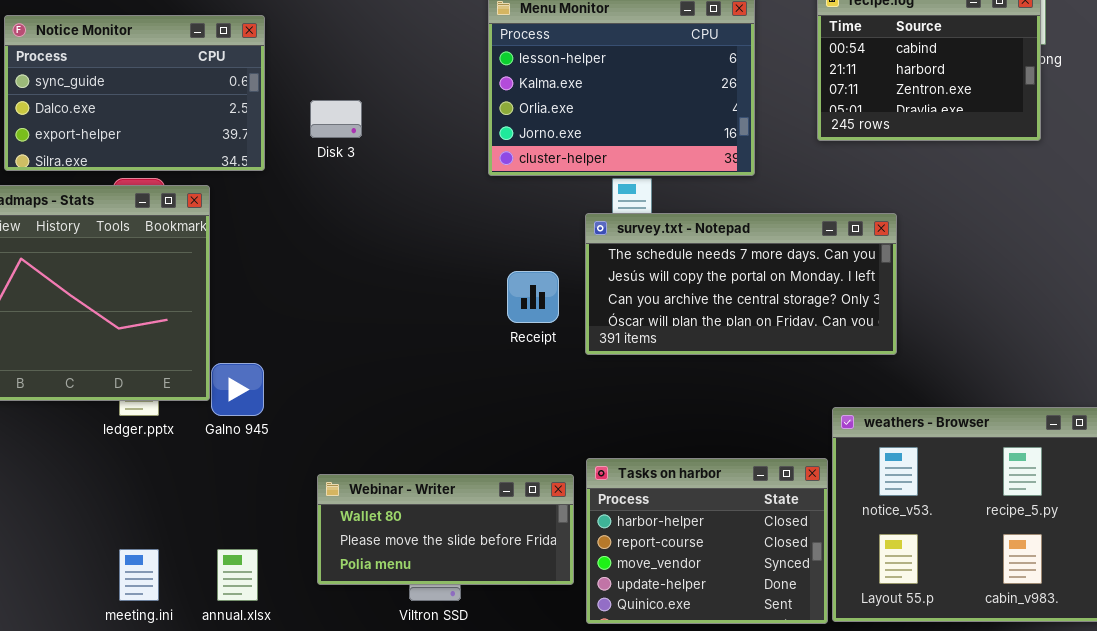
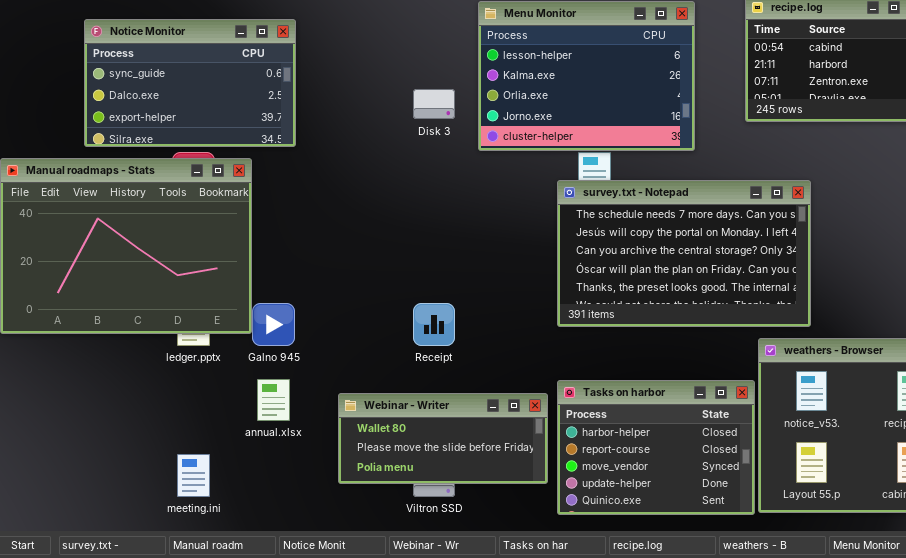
Disk 3: [310,100,362,138] -> [413,89,455,119], moved
survey.txt - Notepad: [585,213,897,355] -> [557,180,811,327], resized
Receipt: [507,271,559,323] -> [413,303,455,346], moved
annual.xlsx: [217,549,258,601] -> [257,379,290,421], moved

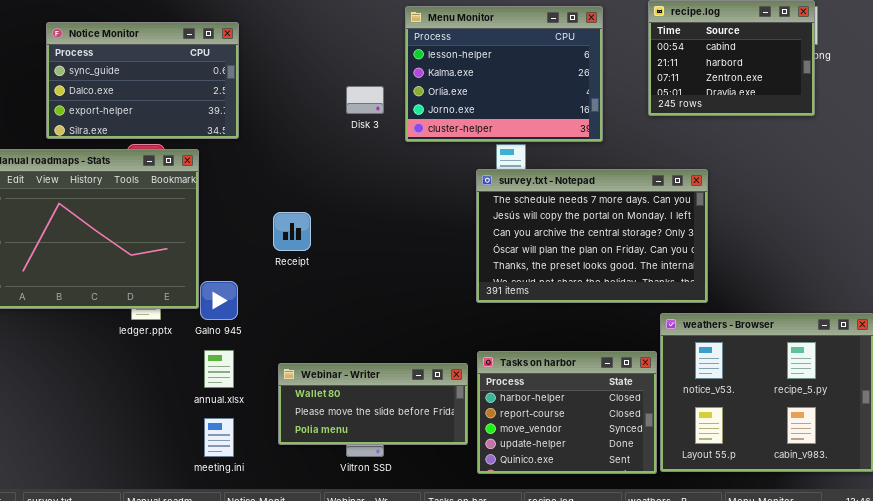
Receipt: [413,303,455,346] -> [273,212,311,251], moved
meeting.ini: [177,454,210,497] -> [204,418,234,457], moved

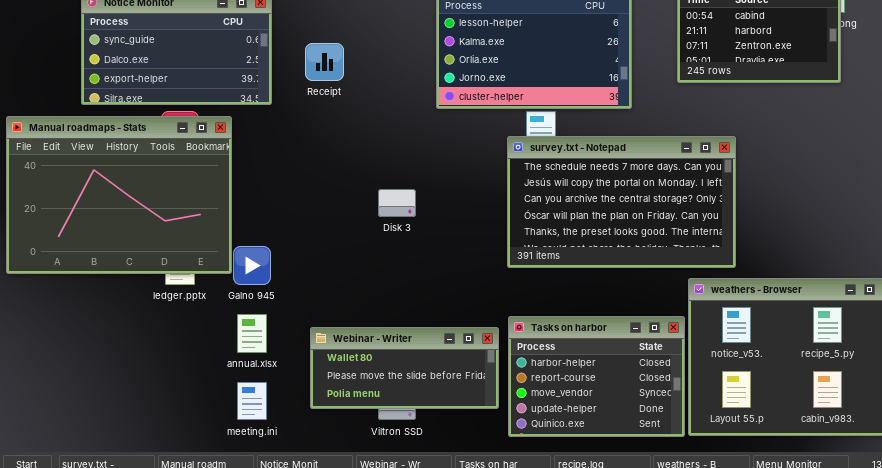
Disk 3: [346,86,384,114] -> [378,189,416,217], moved
Receipt: [273,212,311,251] -> [305,43,344,81], moved

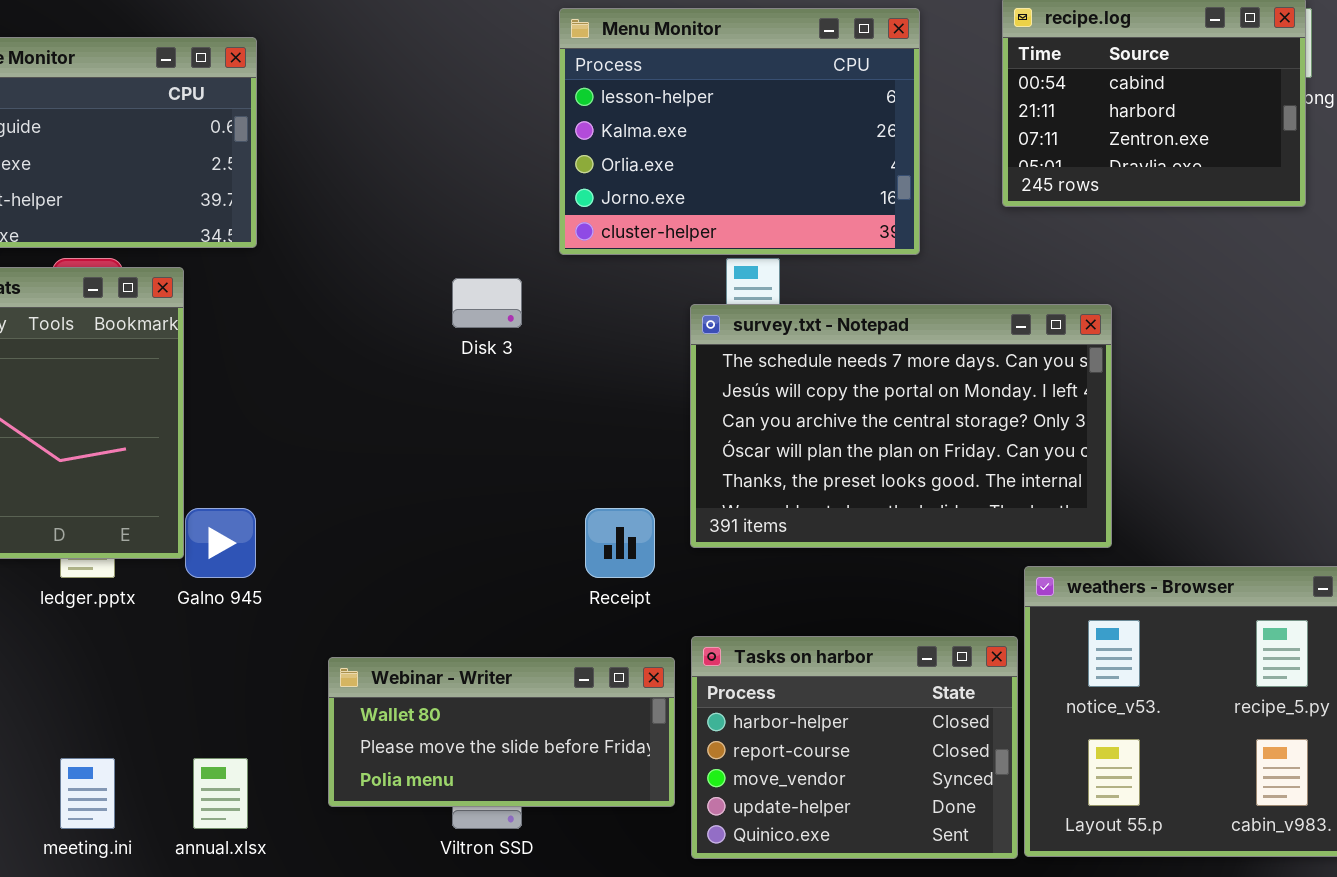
Receipt: [305,43,344,81] -> [585,508,655,578], moved
Disk 3: [378,189,416,217] -> [452,278,522,328], moved
annual.xlsx: [237,314,267,353] -> [193,758,248,829], moved
meeting.ini: [237,382,267,420] -> [60,758,115,829], moved

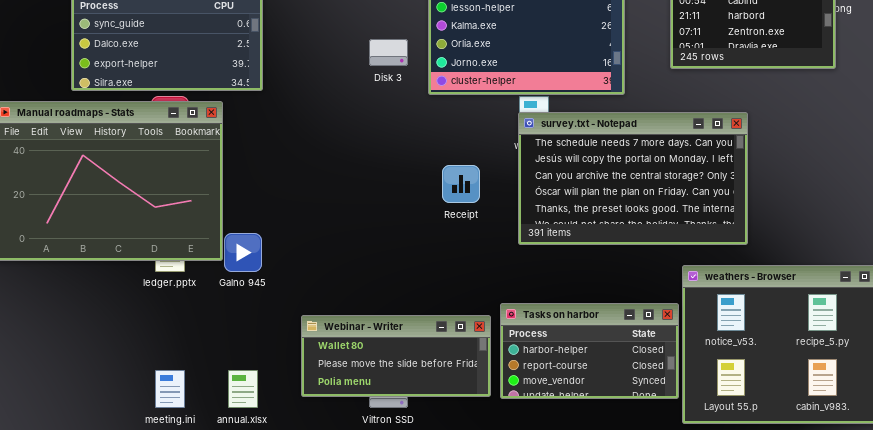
Disk 3: [452,278,522,328] -> [369,39,408,66], moved
survey.txt - Notepad: [690,304,1112,548] -> [518,112,748,245], moved
Receipt: [585,508,655,578] -> [442,165,480,203], moved
Tasks on harbor: [691,636,1018,859] -> [500,303,679,399], resized

